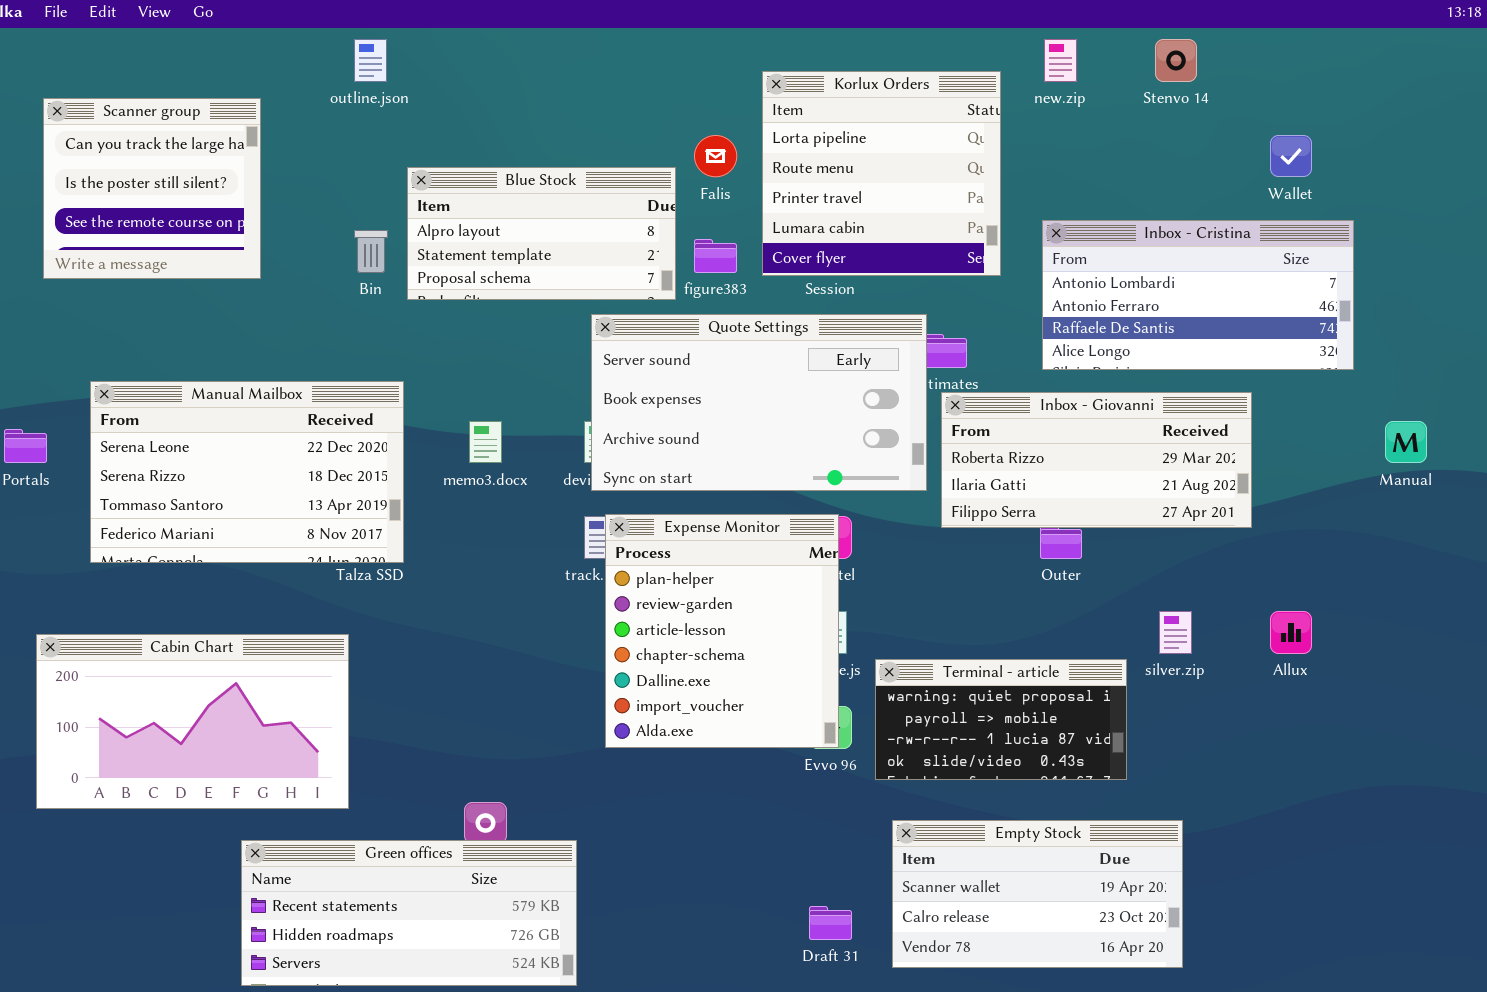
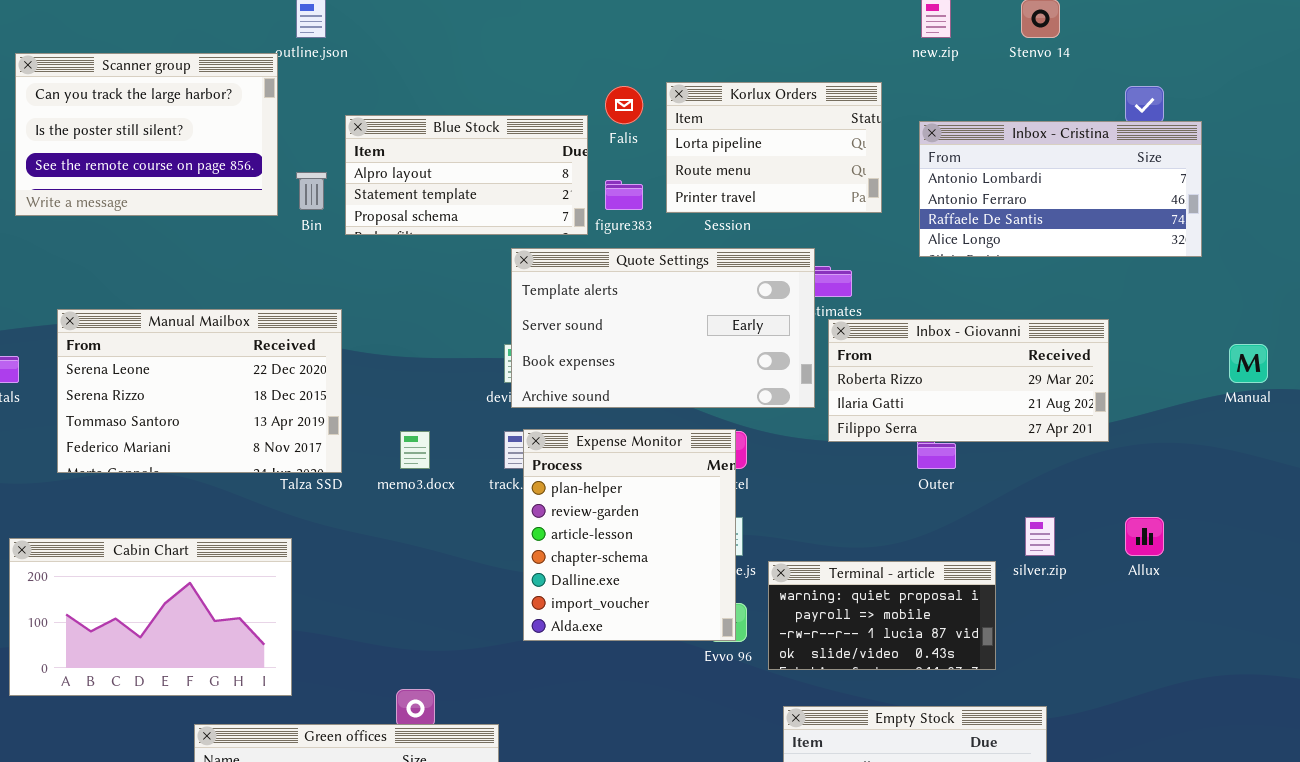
Korlux Orders: [762,71,1001,276] -> [666,82,882,213], resized
Scanner group: [43,98,261,279] -> [15,53,278,216], resized
Inbox - Cristina: [1042,220,1354,370] -> [919,121,1202,257], moved
Quote Settings: [591,314,927,491] -> [511,248,815,408], scrolled up 1 row
memo3.docx: [469,421,502,463] -> [400,431,430,469], moved

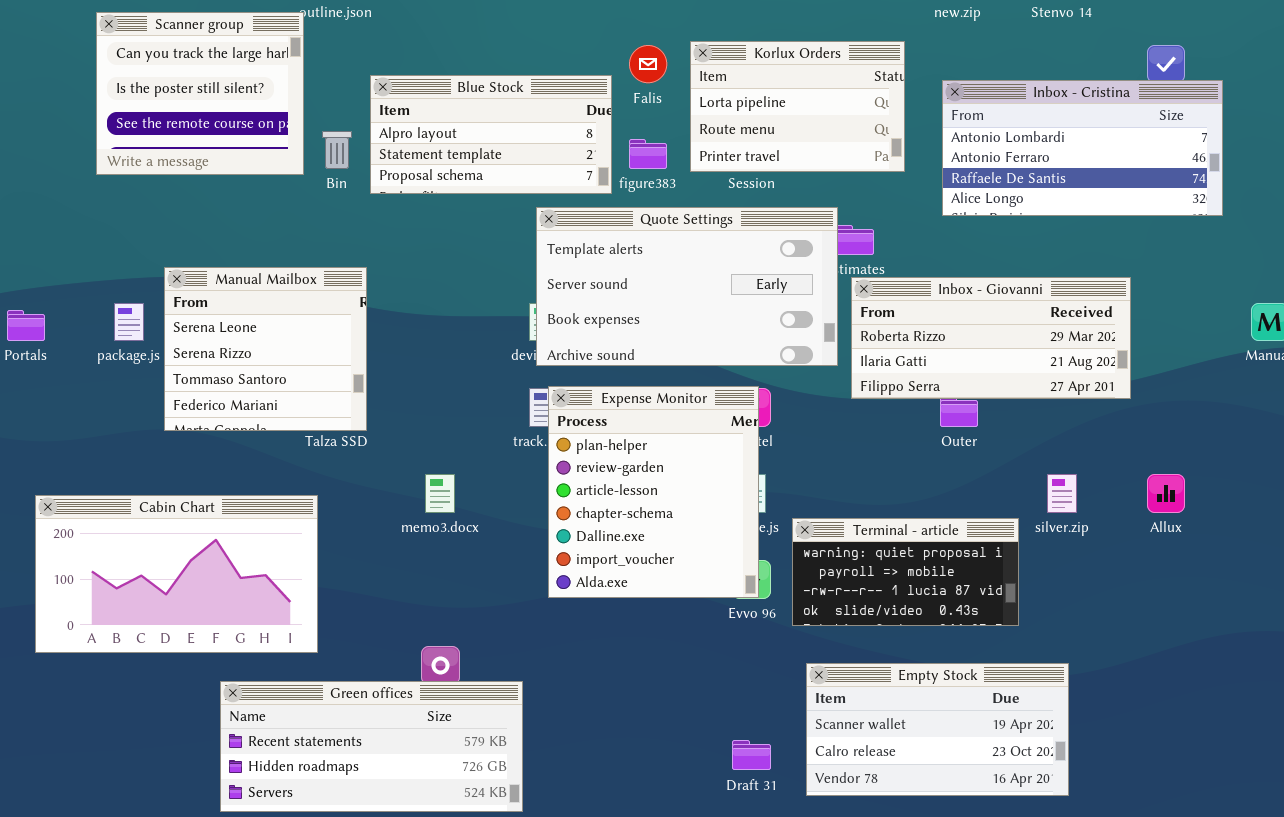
Scanner group: [15,53,278,216] -> [96,12,304,175], resized
Manual Mailbox: [57,309,342,473] -> [164,267,367,431], resized
memo3.docx: [400,431,430,469] -> [425,474,455,513], moved

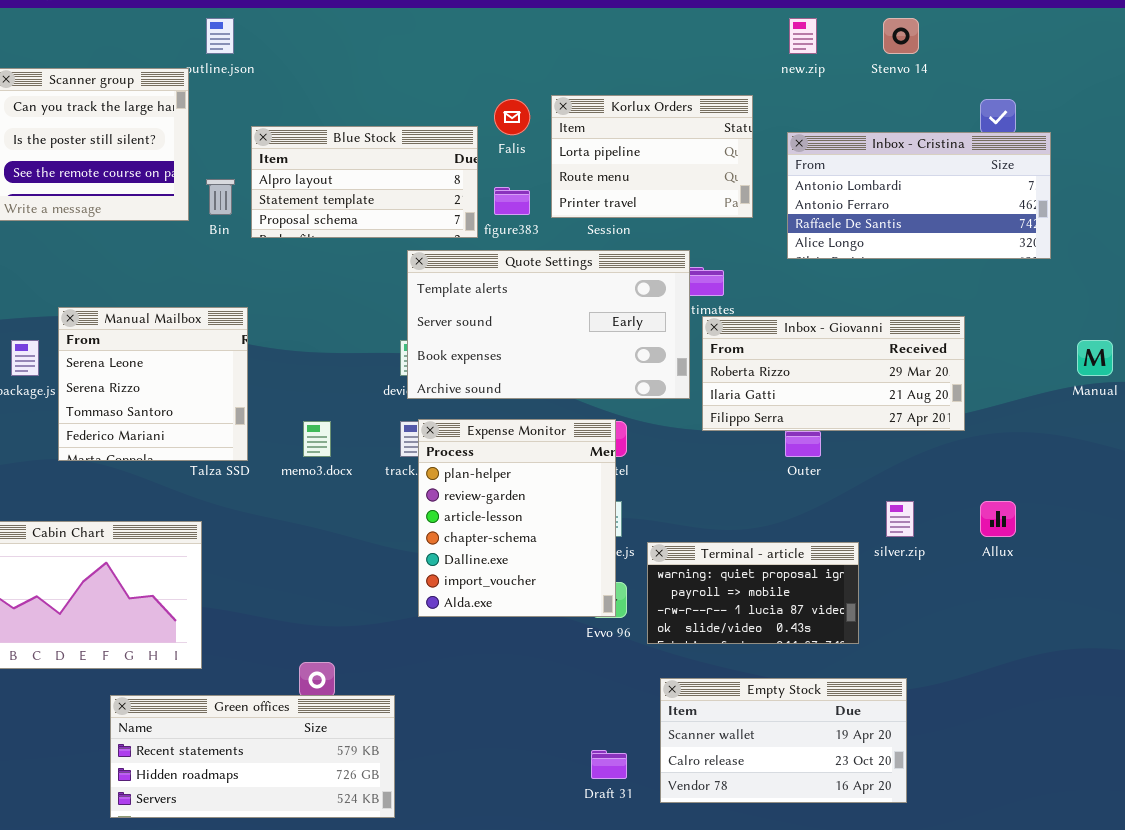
memo3.docx: [425,474,455,513] -> [303,421,331,457], moved

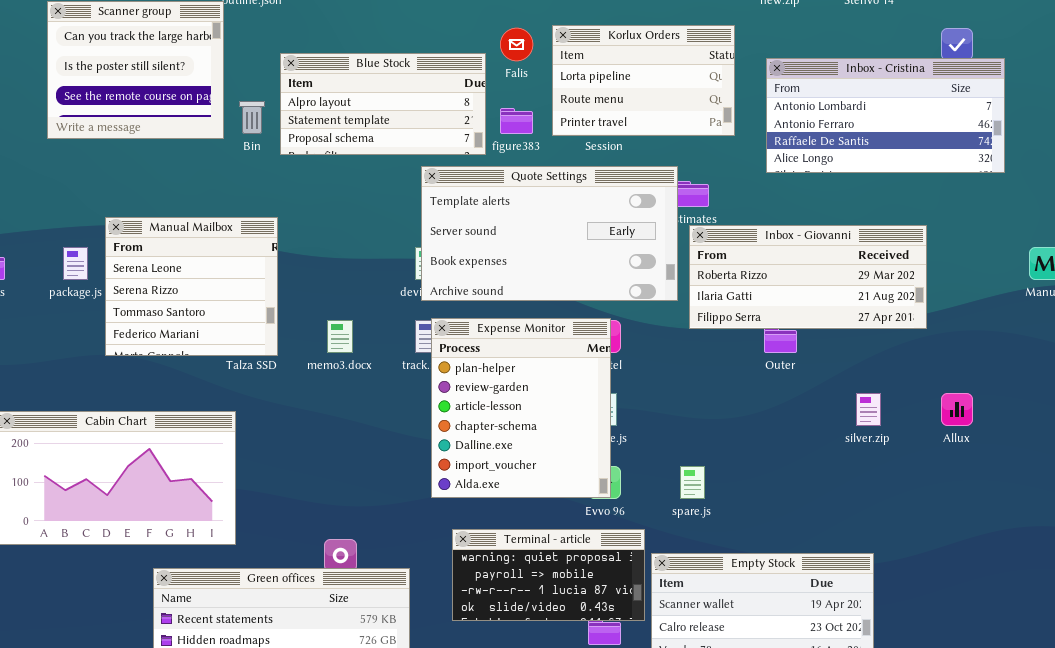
Terminal - article: [647,542,859,644] -> [452,529,645,621], moved

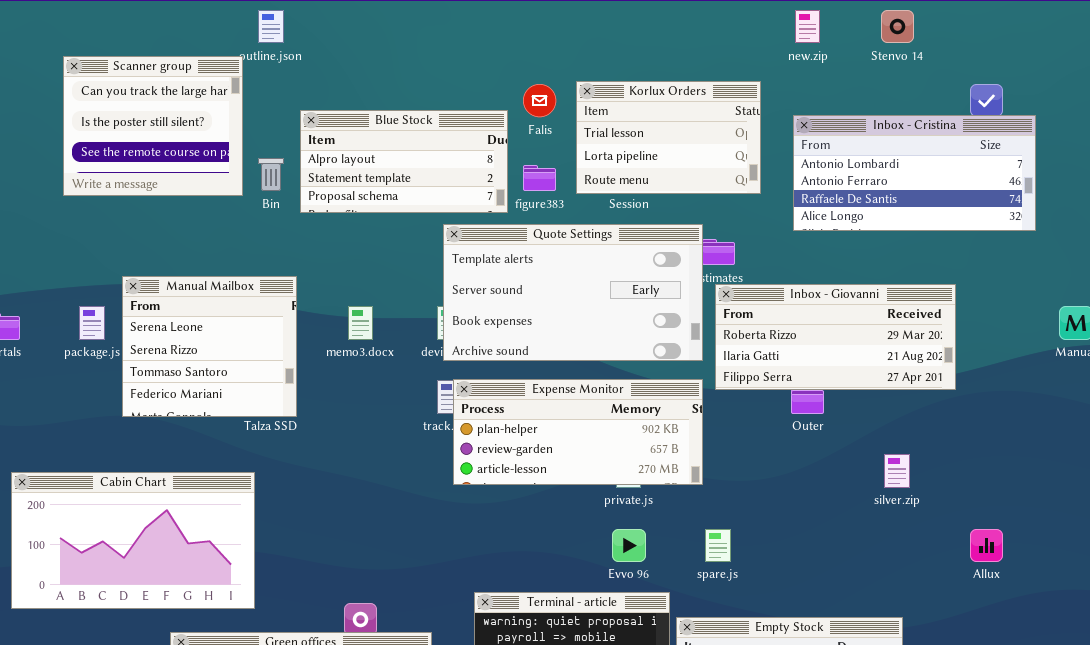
Korlux Orders: [552,25,735,136] -> [576,81,761,194], scrolled up 1 row
Expense Monitor: [431,318,611,498] -> [453,379,703,485], resized
memo3.docx: [327,320,353,353] -> [348,306,373,340], moved
Allux: [941,393,973,426] -> [970,529,1003,562], moved

